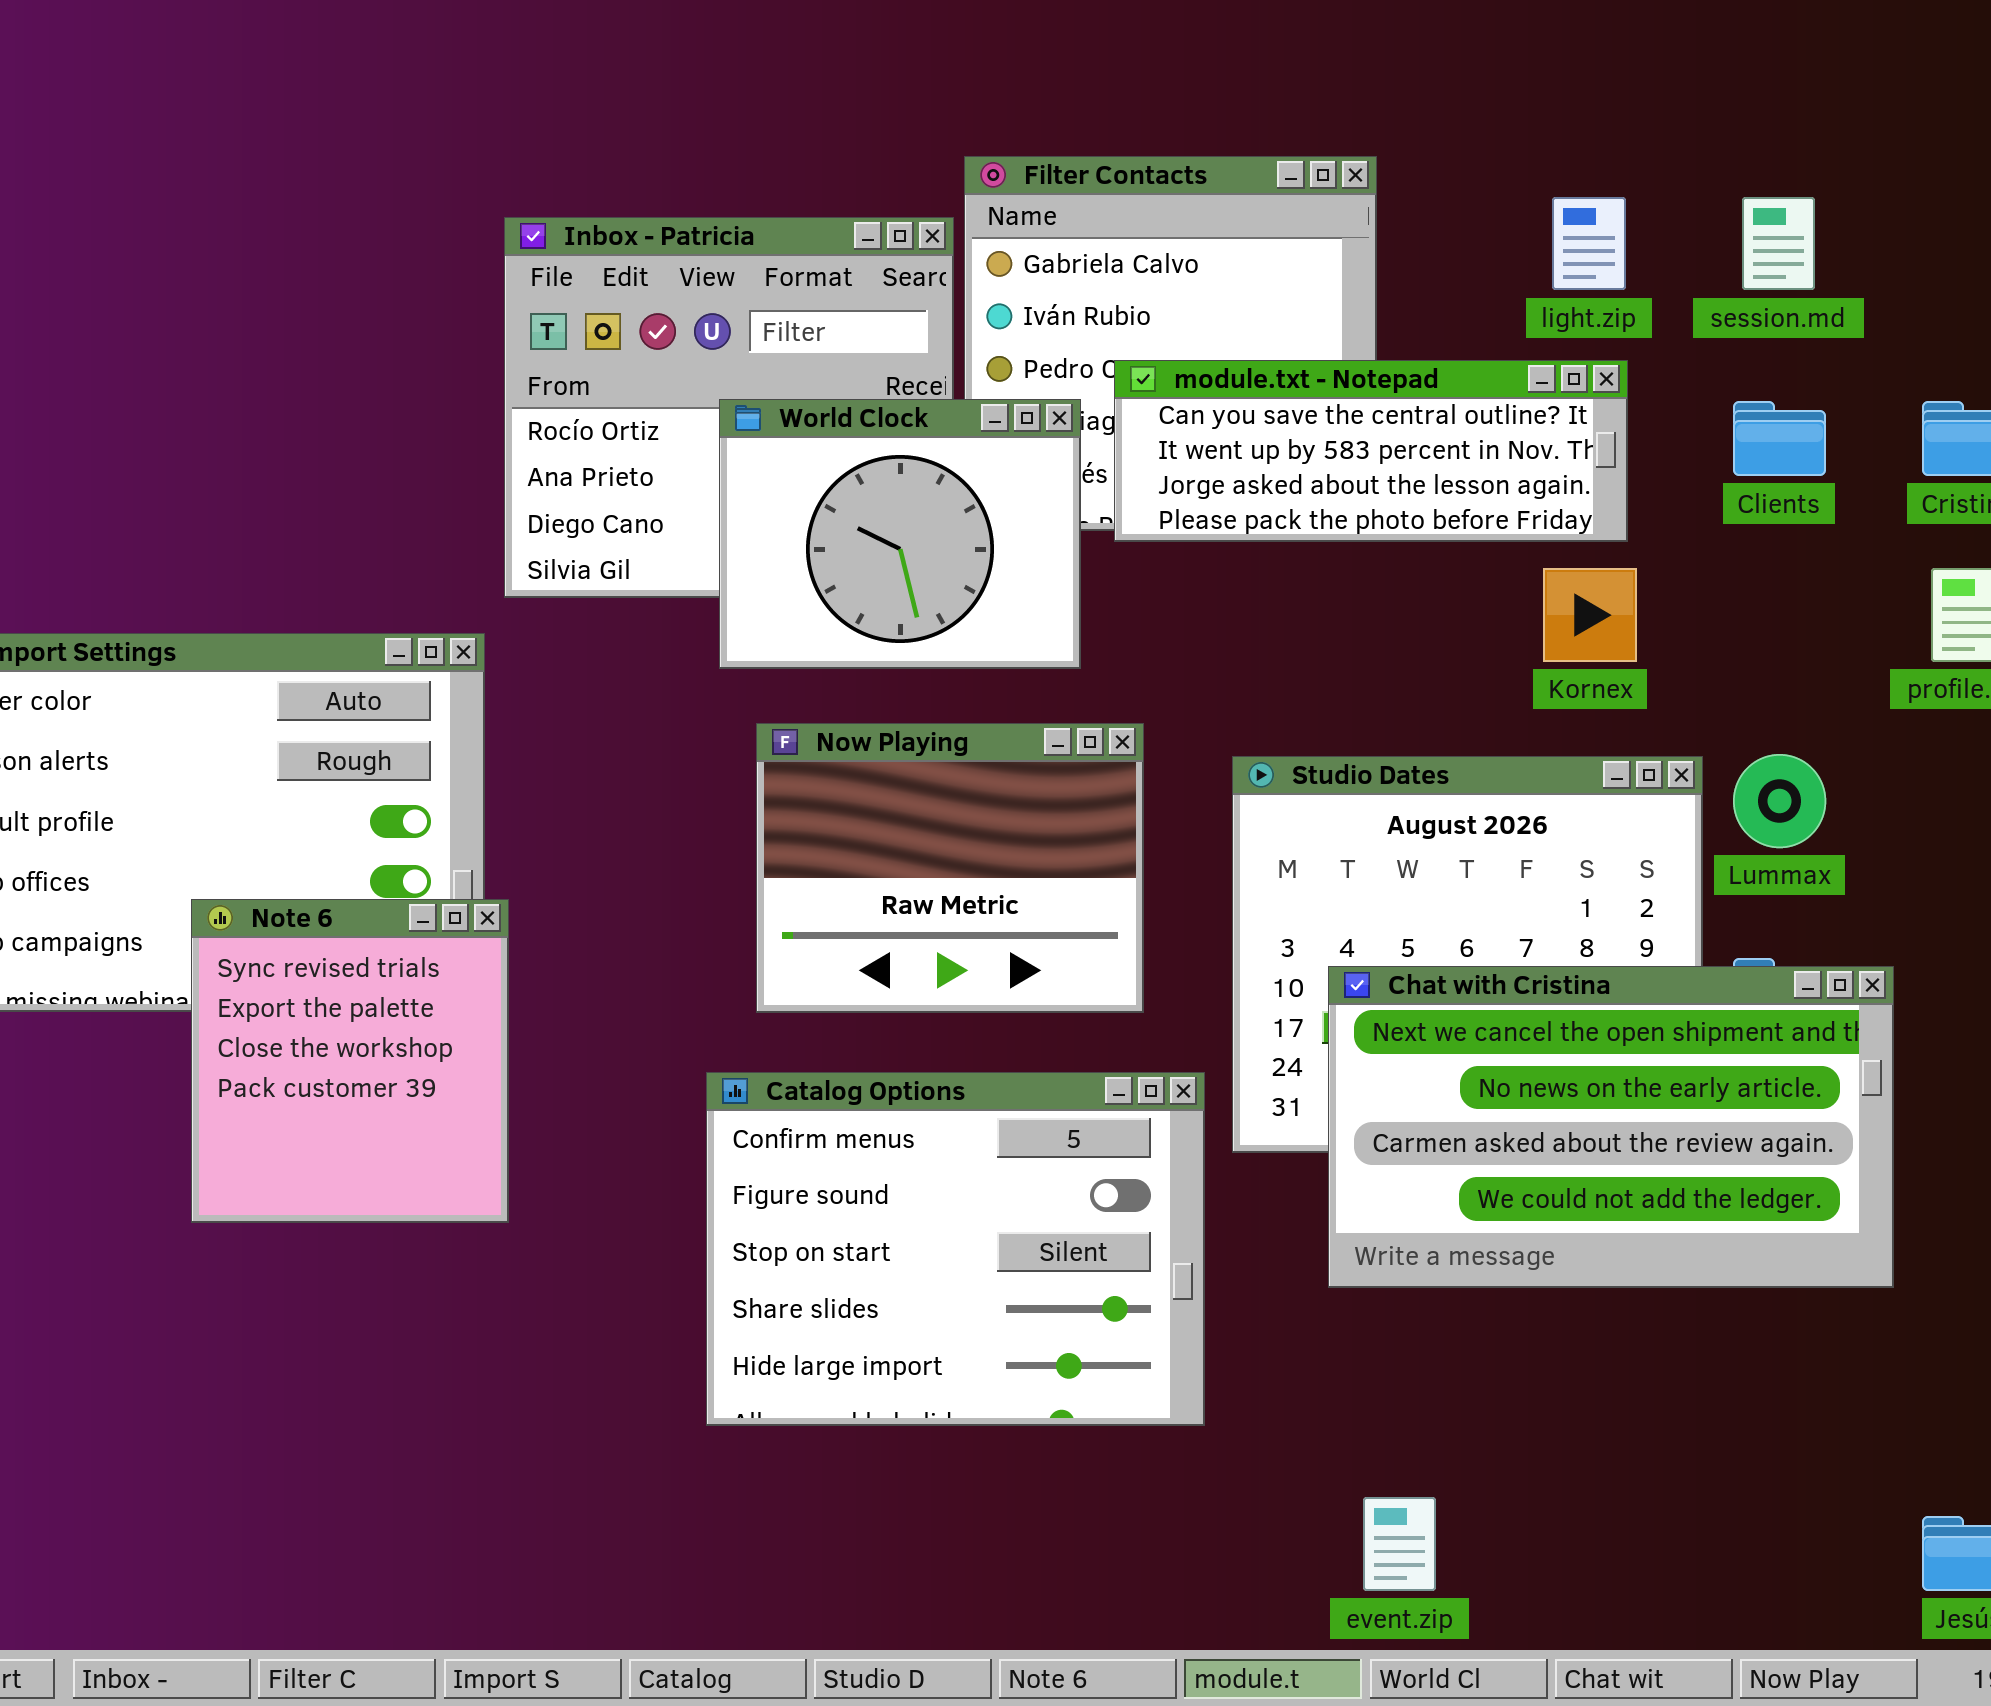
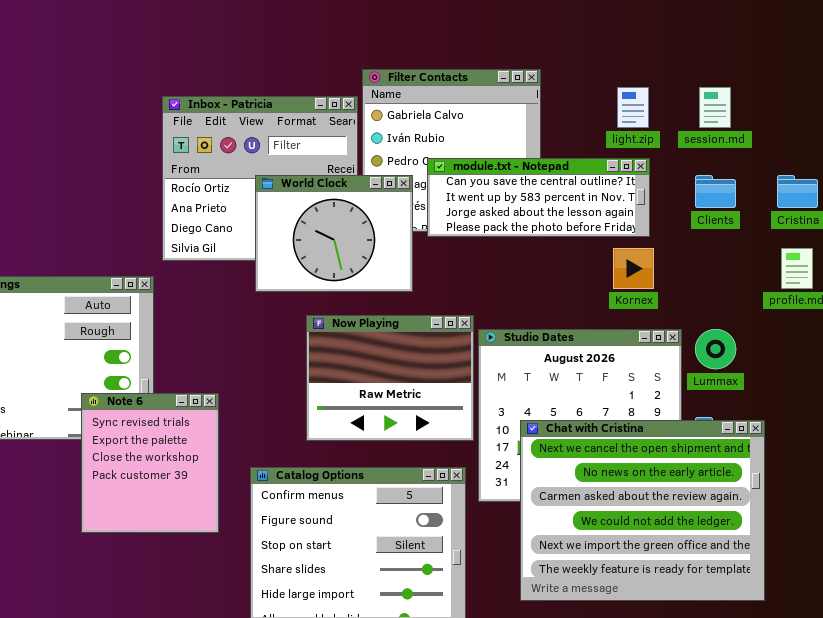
Now Playing: [756,723,1144,1013] -> [306,315,474,441], moved
Note 6: [191,899,509,1223] -> [81,393,219,533], moved
Chat with Cristina: [1328,966,1894,1288] -> [520,420,765,601], resized

